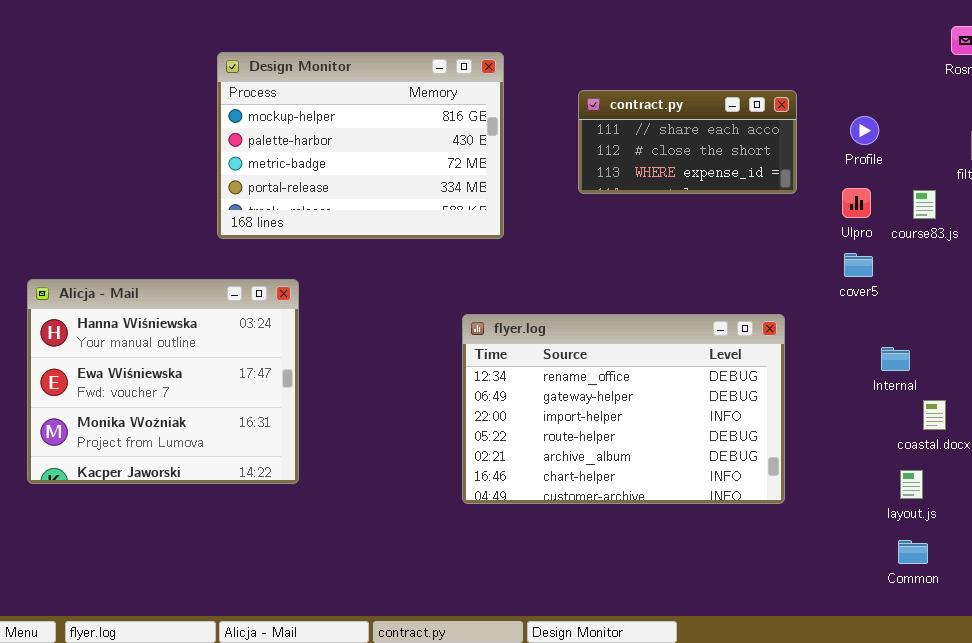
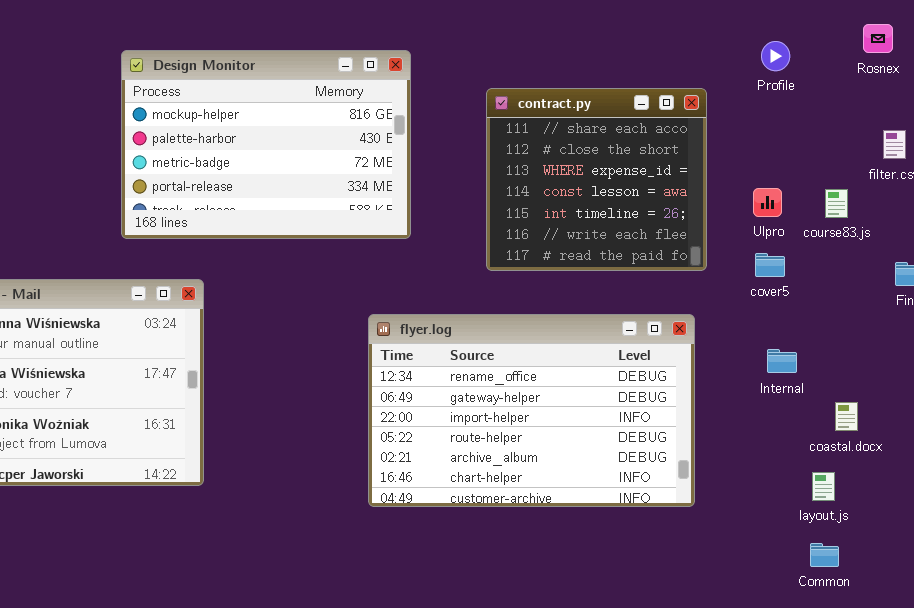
contract.py: [578,90,797,194] -> [486,88,707,271], resized
Profile: [850,116,879,145] -> [761,41,790,71], moved
Internal: [881,347,910,371] -> [767,349,797,373], moved

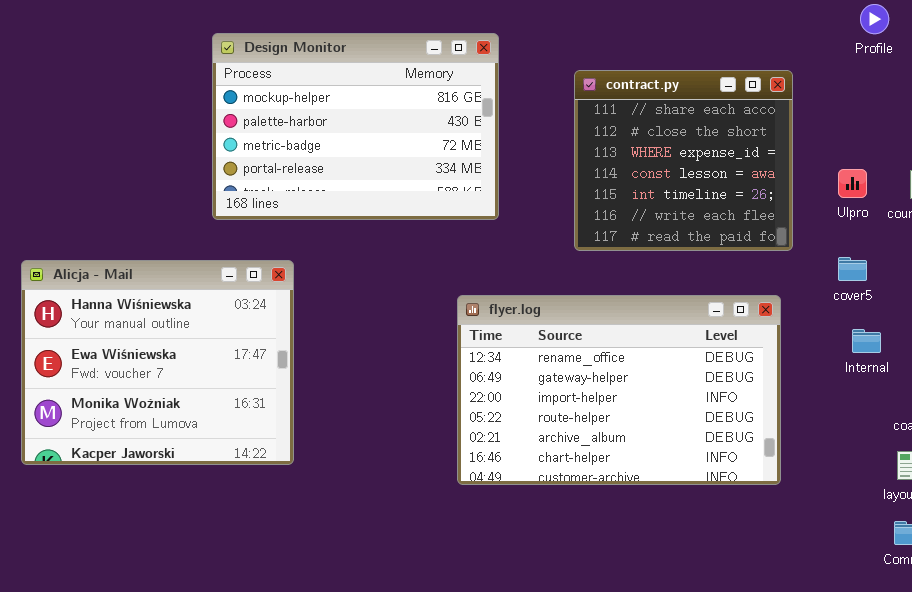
Profile: [761,41,790,71] -> [860,4,889,34], moved
cover5: [755,253,785,277] -> [838,257,867,281], moved

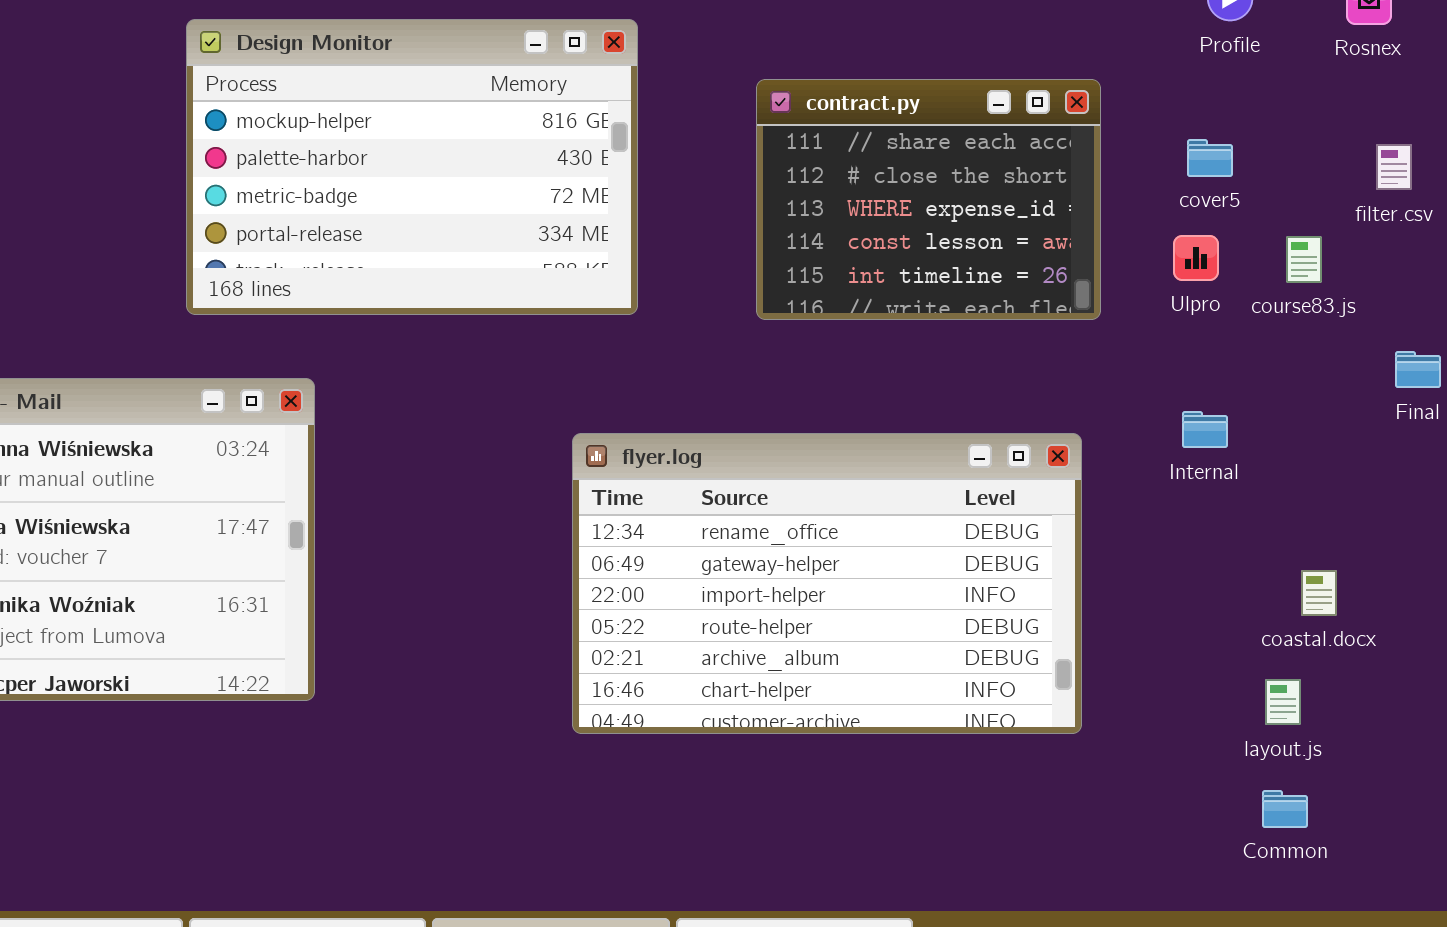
contract.py: [574,70,793,251] -> [756,79,1101,320], resized
cover5: [838,257,867,281] -> [1187,139,1233,177], moved
Internal: [852,329,881,353] -> [1182,411,1228,448], moved

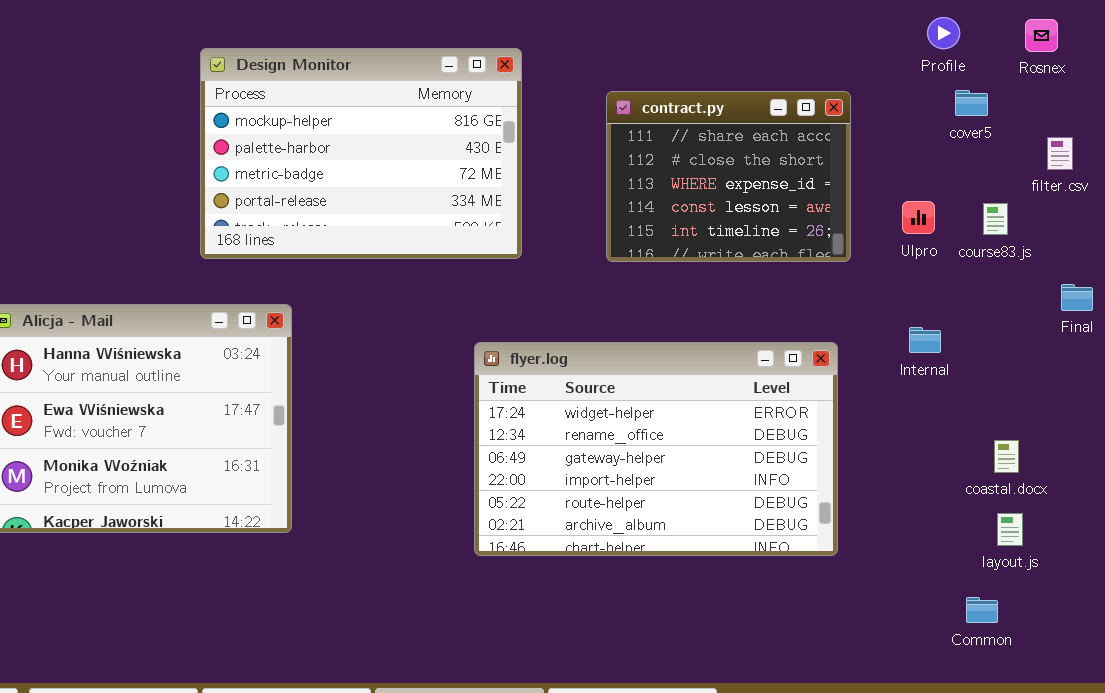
cover5: [1187,139,1233,177] -> [955,90,988,116], moved
flyer.log: [572,433,1082,734] -> [474,342,838,556], scrolled up 1 row
layout.js: [1265,679,1301,725] -> [997,513,1023,546], moved

